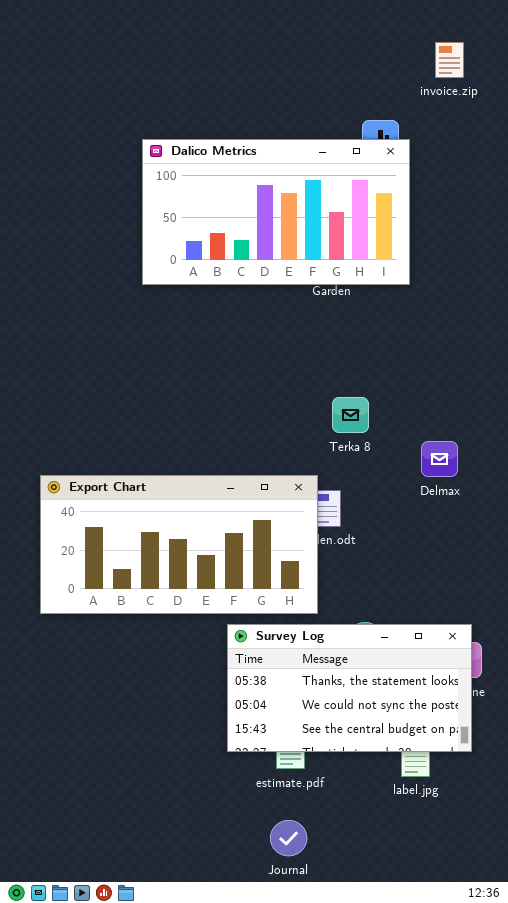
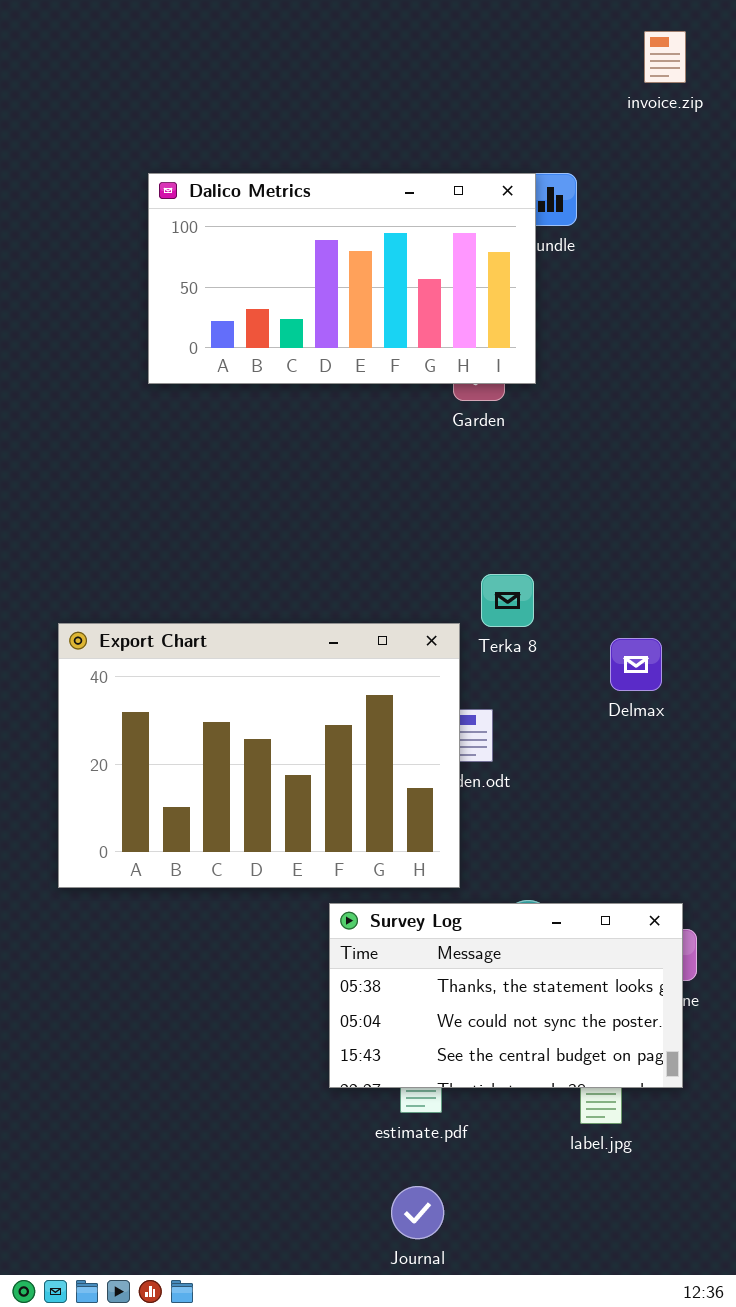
invoice.zip: [435,42,464,78] -> [644,31,686,83], moved
Dalico Metrics: [142,139,410,285] -> [148,173,536,384], moved
Export Chart: [40,475,318,614] -> [58,623,460,888], resized

